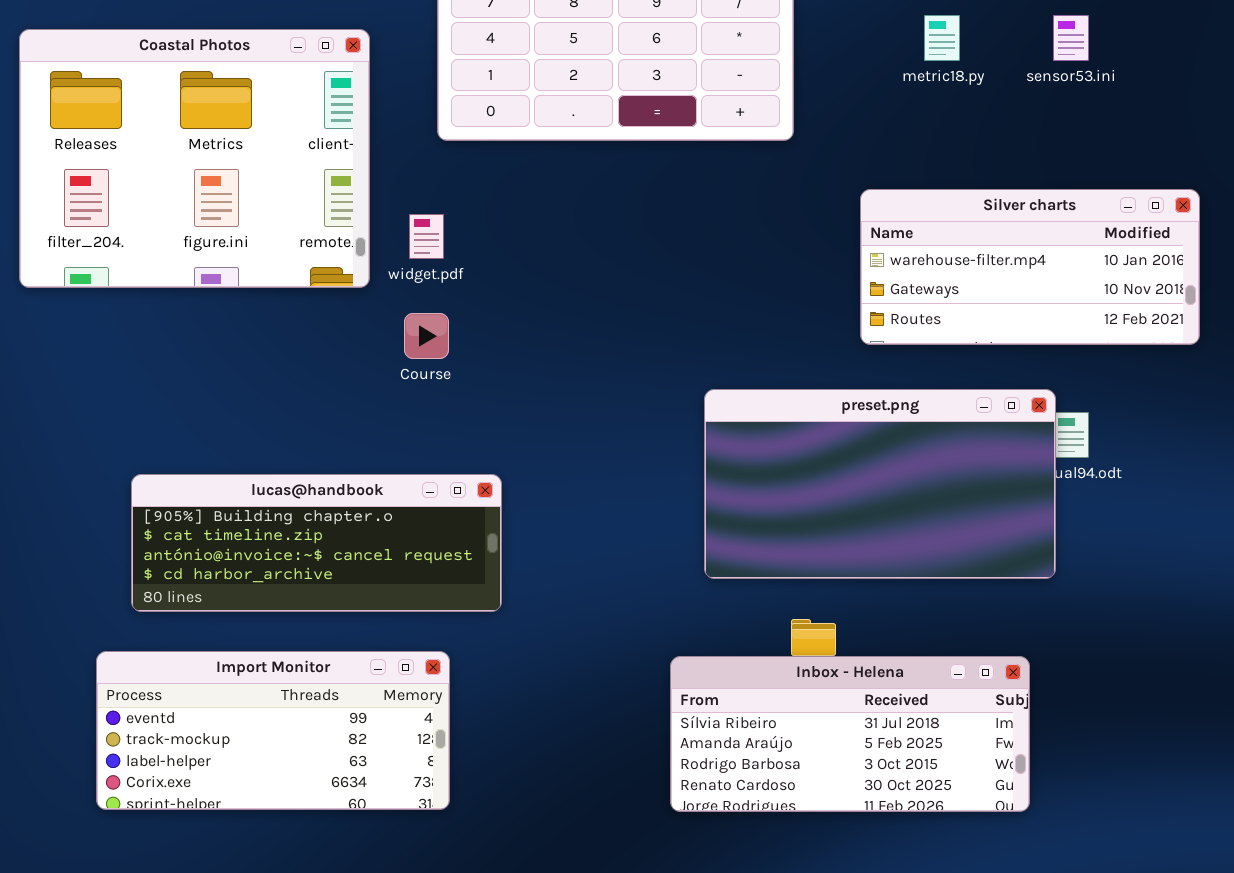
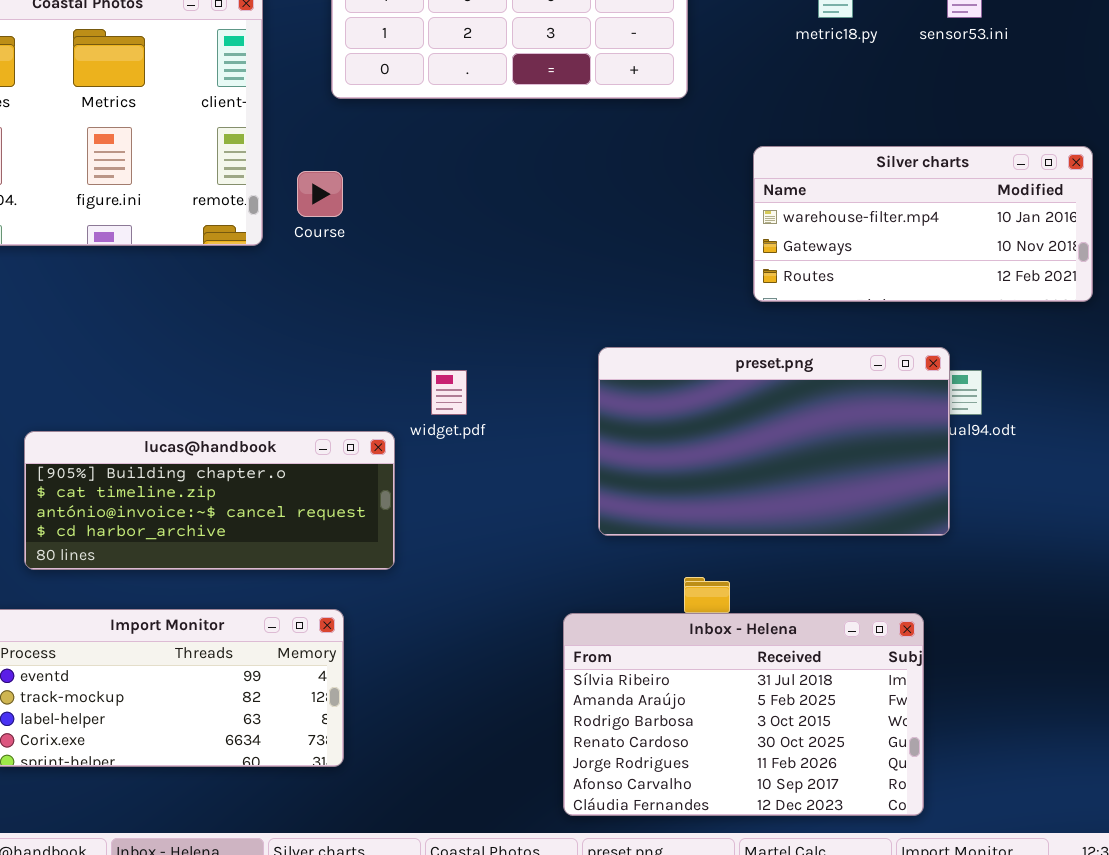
widget.pdf: [409,214,444,259] -> [431,370,467,415], moved
Course: [404,313,449,359] -> [297,171,343,217], moved
Inbox - Helena: [670,656,1030,812] -> [563,613,924,816], resized

